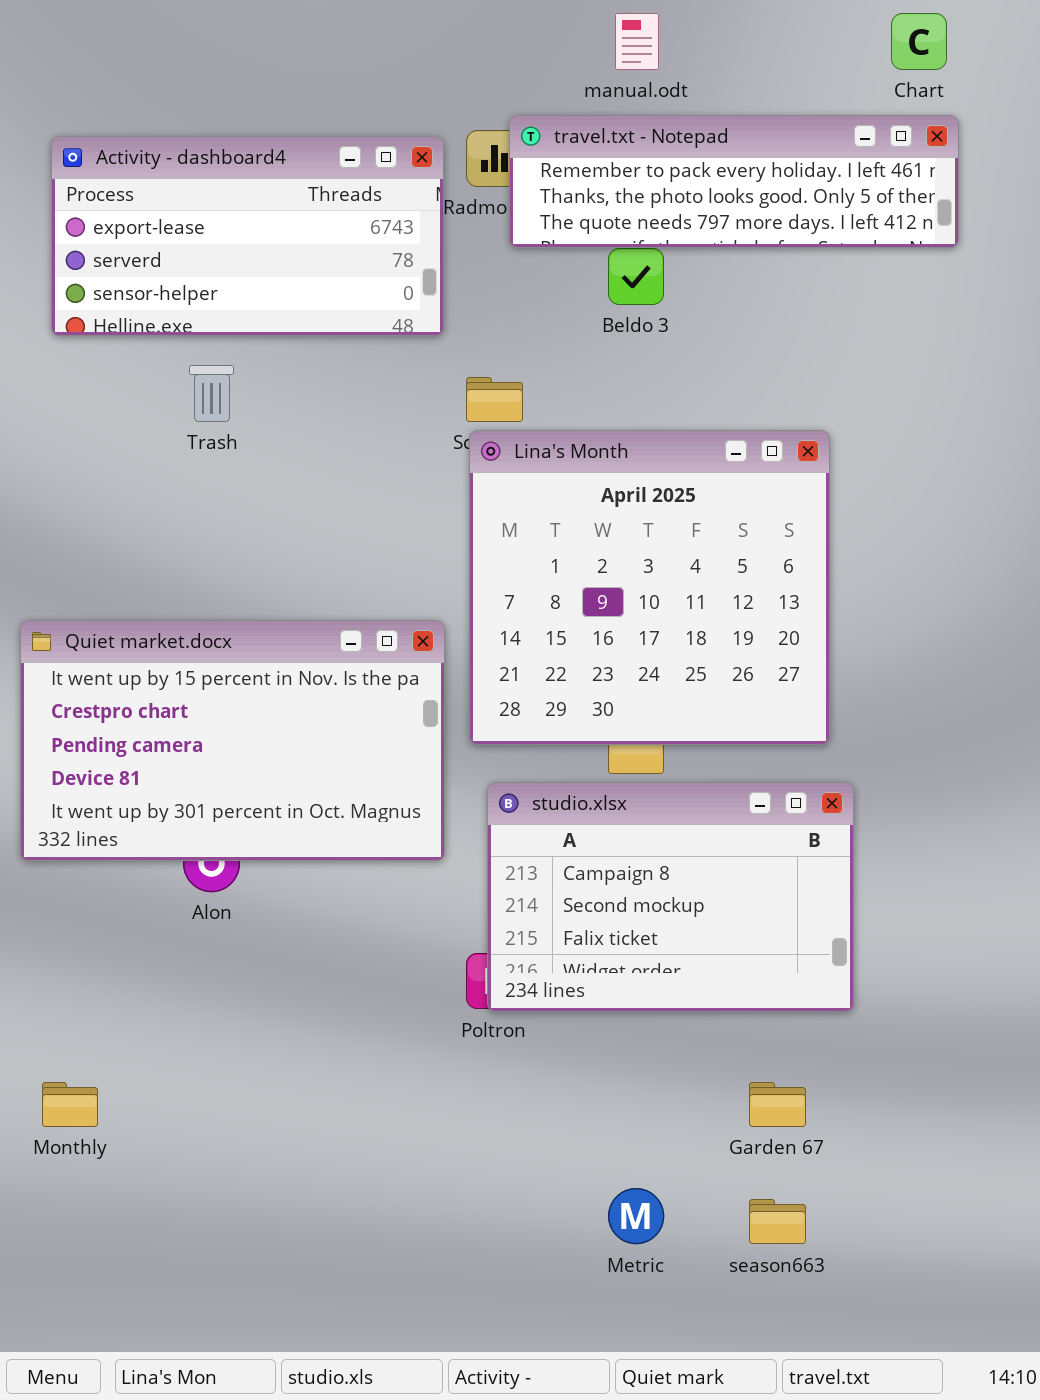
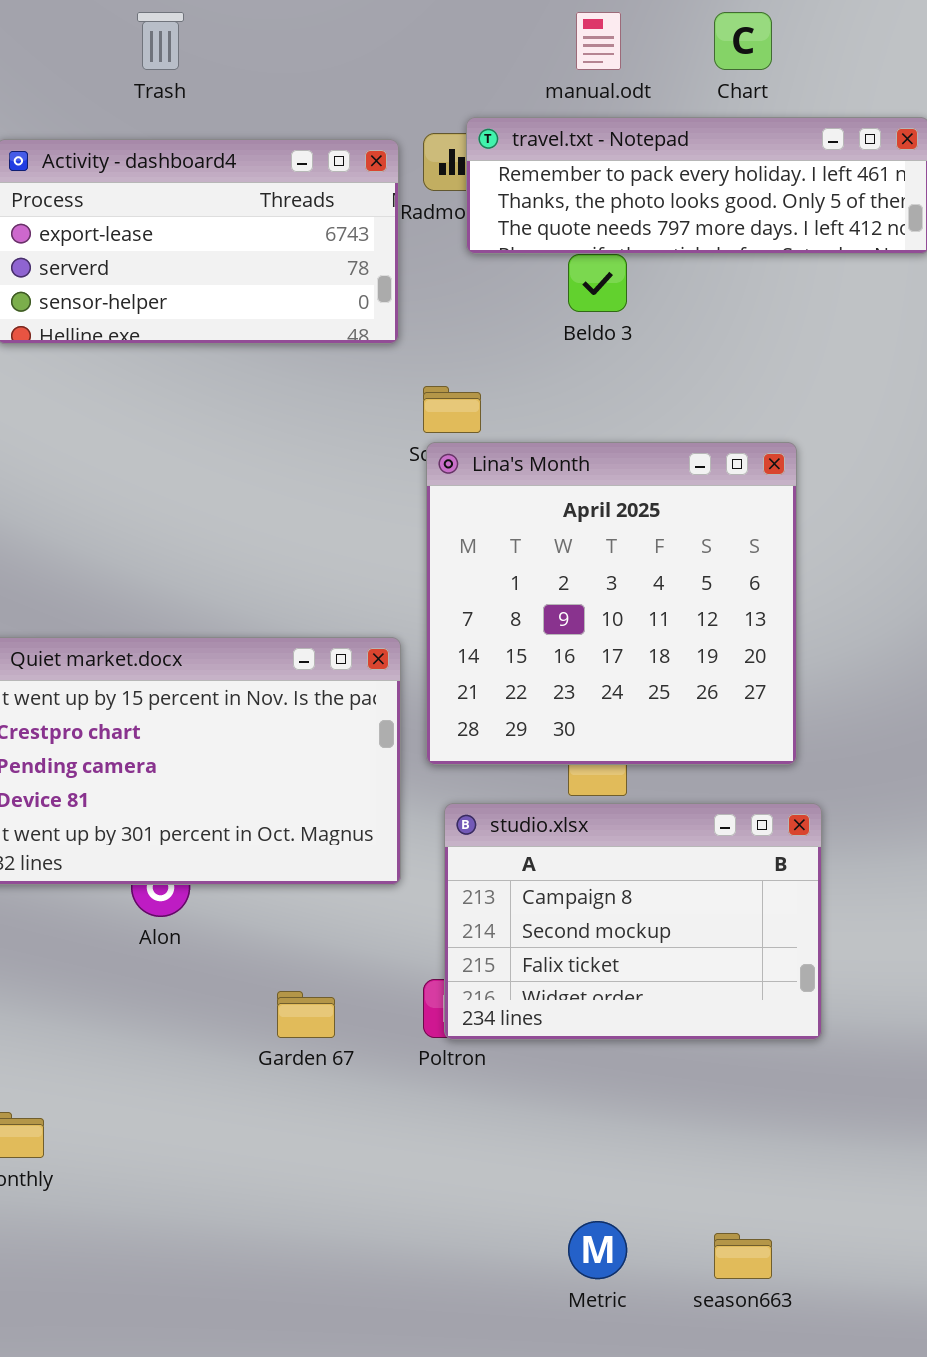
Chart: [891,13,947,70] -> [714,12,772,70], moved
Trash: [189,365,234,422] -> [137,12,184,70], moved
Garden 67: [749,1082,806,1127] -> [277,991,335,1038], moved

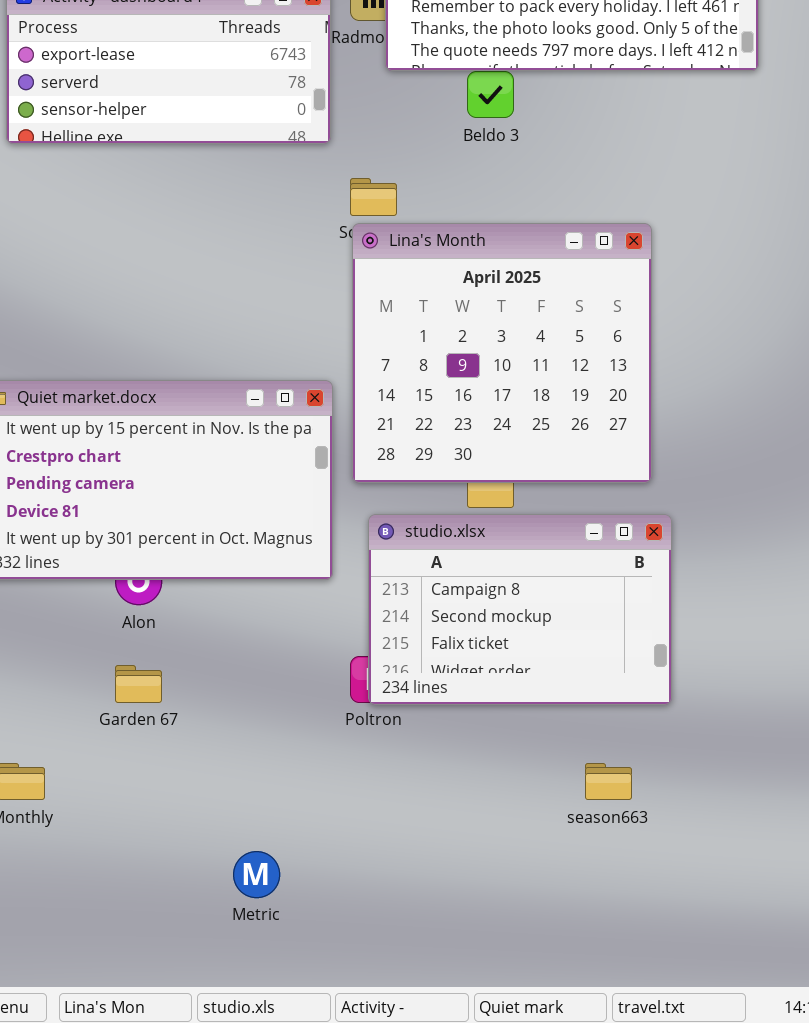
Garden 67: [277,991,335,1038] -> [115,665,162,703], moved
Metric: [568,1221,627,1279] -> [233,851,280,898], moved
season663: [714,1233,772,1279] -> [585,763,632,800], moved

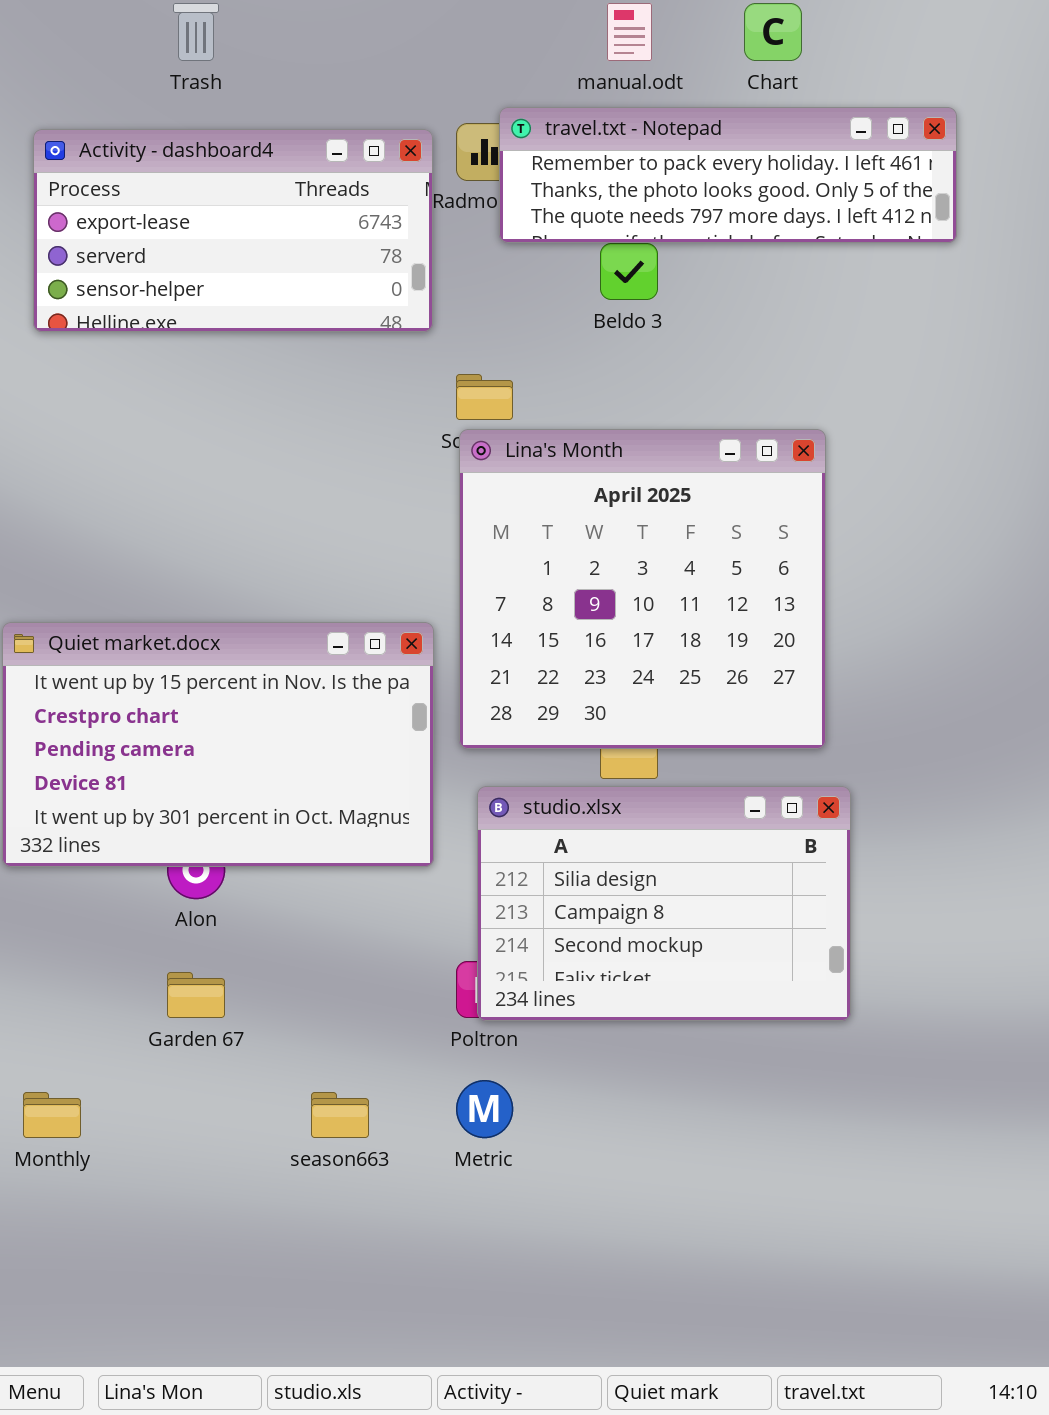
studio.xlsx: [368,514,672,705] -> [477,786,851,1021], scrolled up 1 row
season663: [585,763,632,800] -> [311,1092,369,1138], moved
Metric: [233,851,280,898] -> [456,1080,513,1138], moved

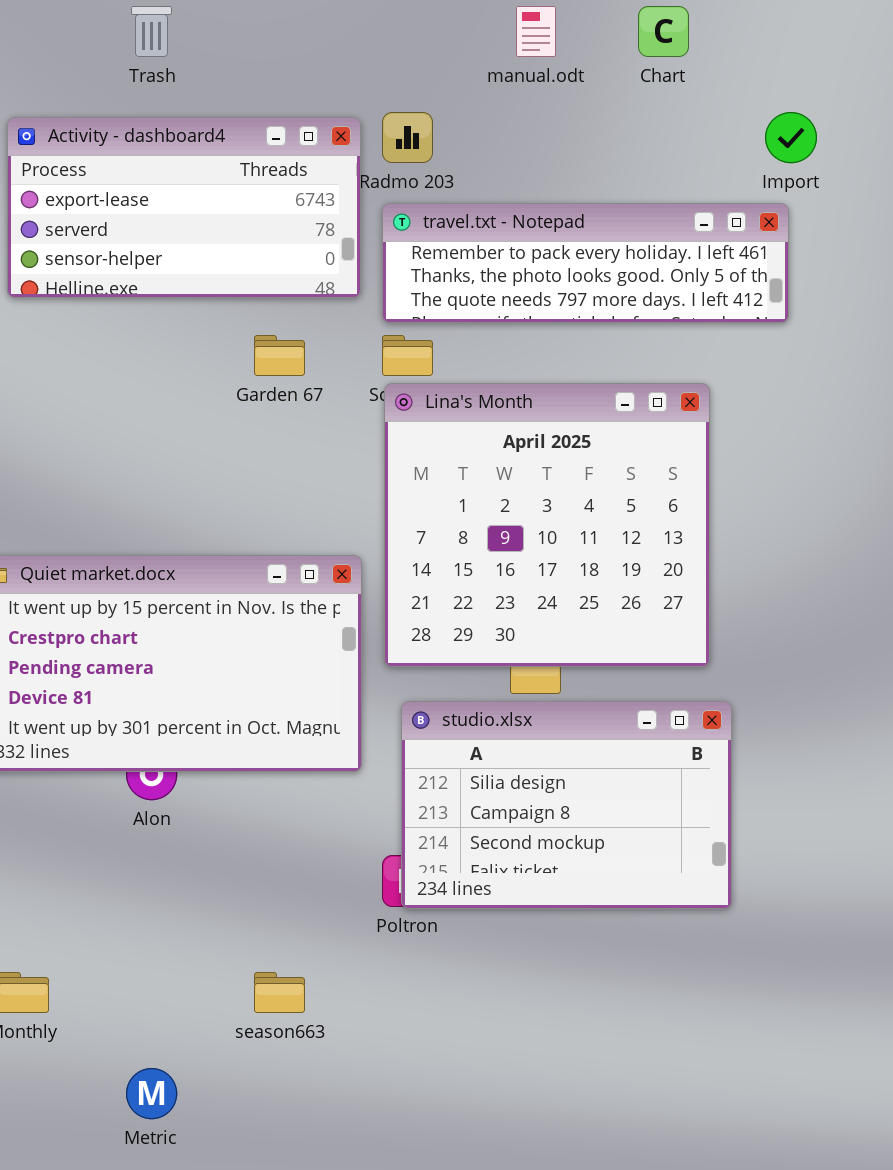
travel.txt - Notepad: [499,107,957,243] -> [382,203,789,323], moved
Garden 67: [167,972,225,1018] -> [254,335,305,376], moved
Metric: [456,1080,513,1138] -> [126,1068,177,1119], moved

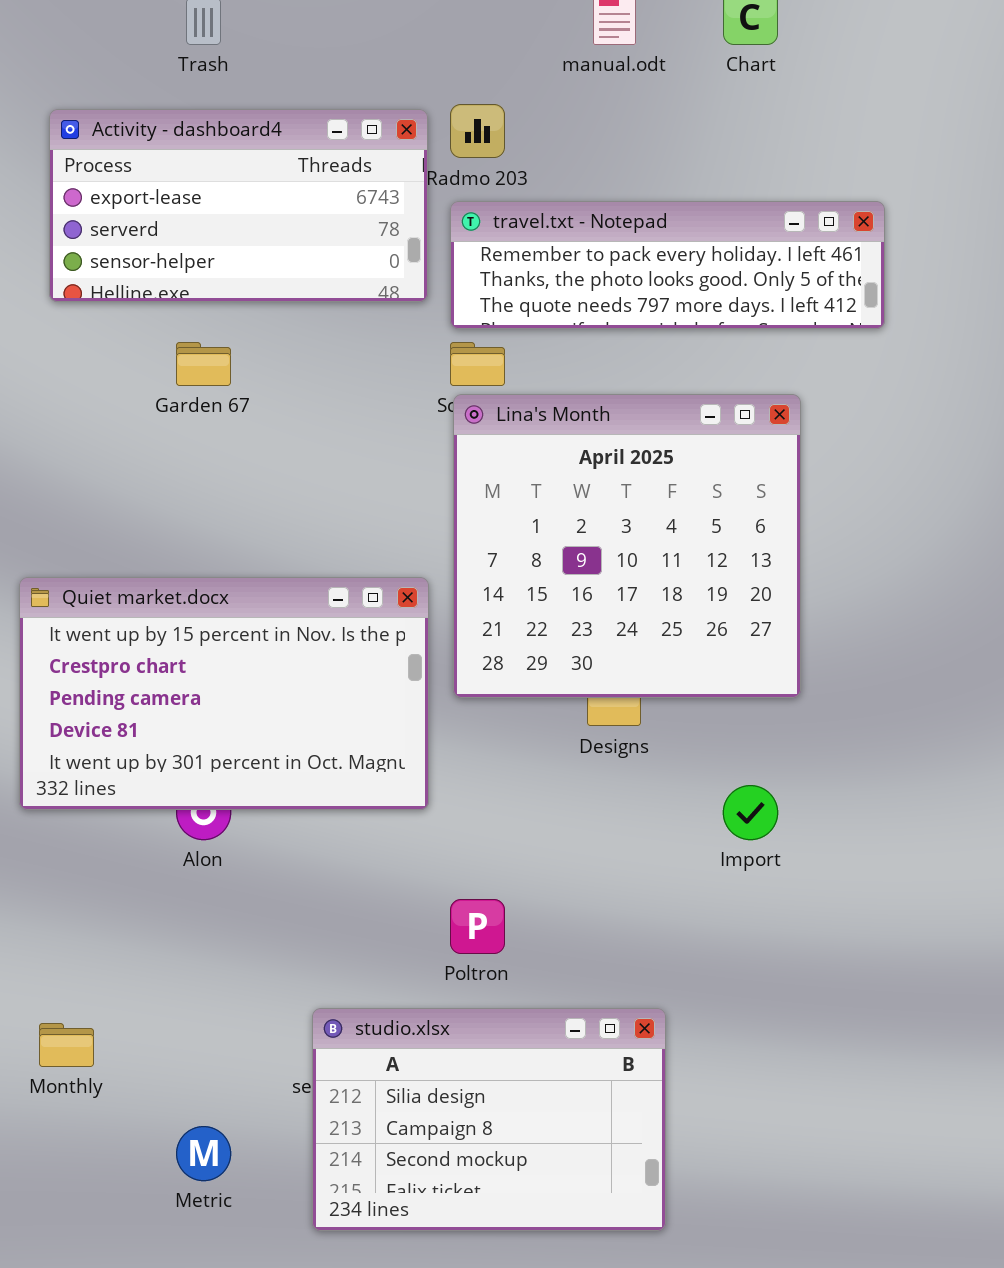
Import: [765,112,817,163] -> [723,785,778,840], moved
Garden 67: [254,335,305,376] -> [176,342,231,386], moved
studio.xlsx: [401,701,732,909] -> [312,1008,666,1231], moved

